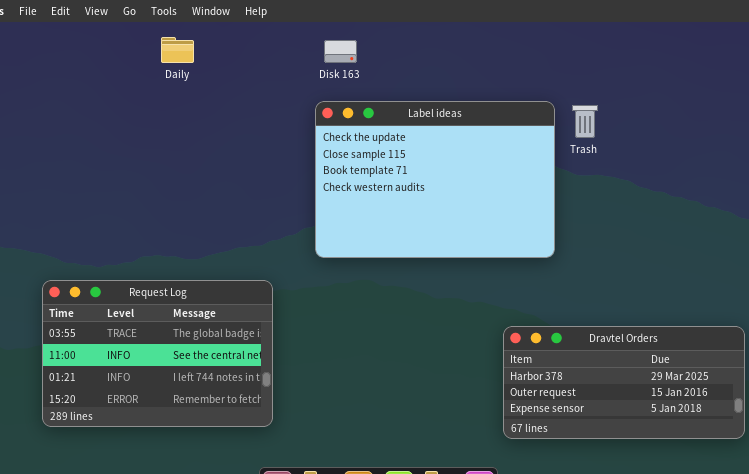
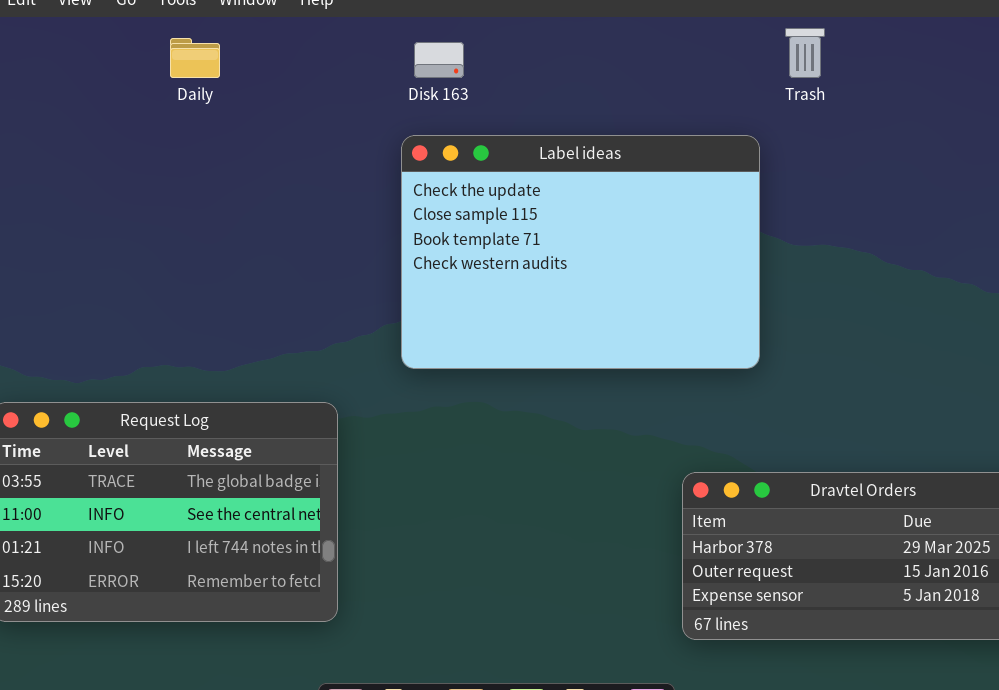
Trash: [572,105,598,138] -> [785,28,825,78], moved

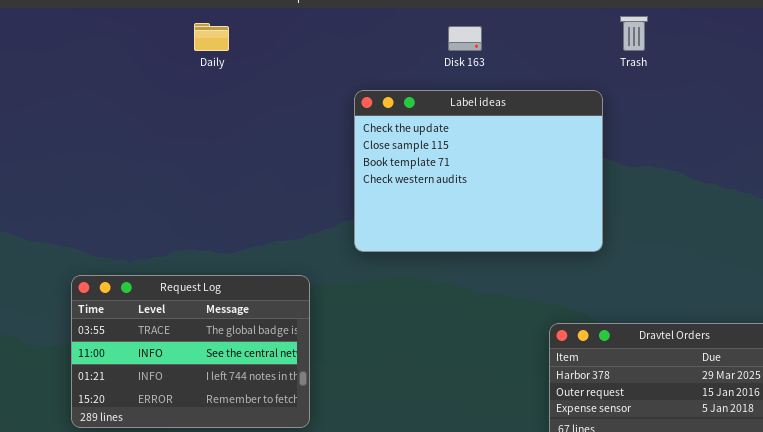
Disk 163: [414,42,464,78] -> [448,26,482,51], moved

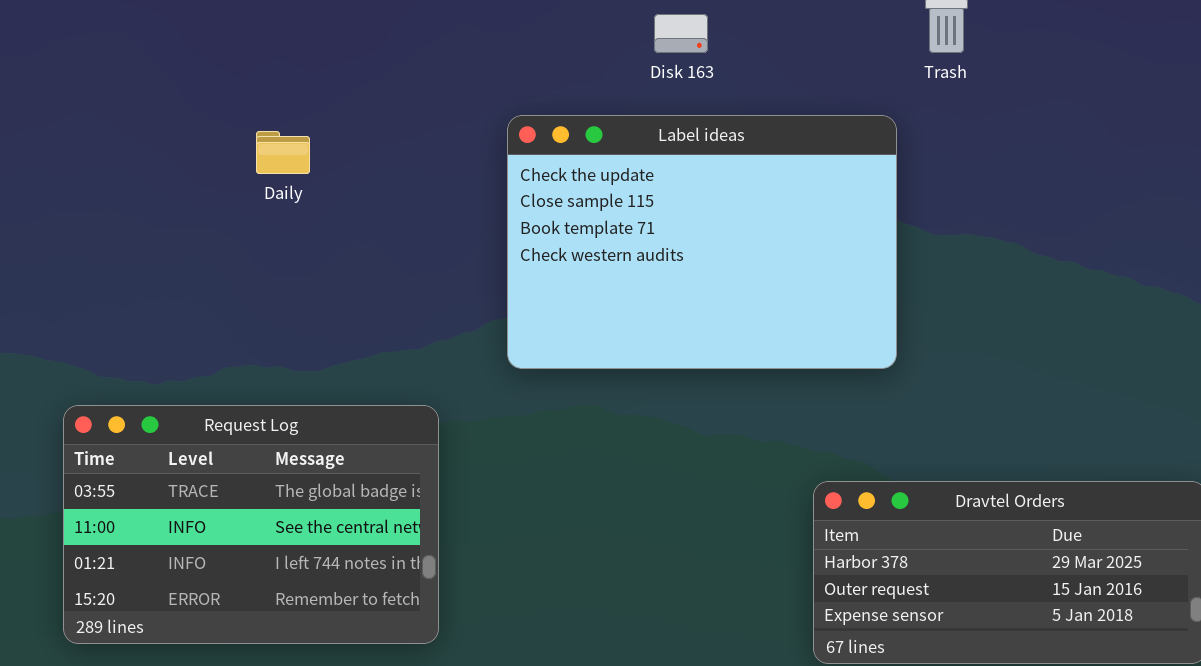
Daily: [194,23,229,51] -> [256,131,310,174], moved

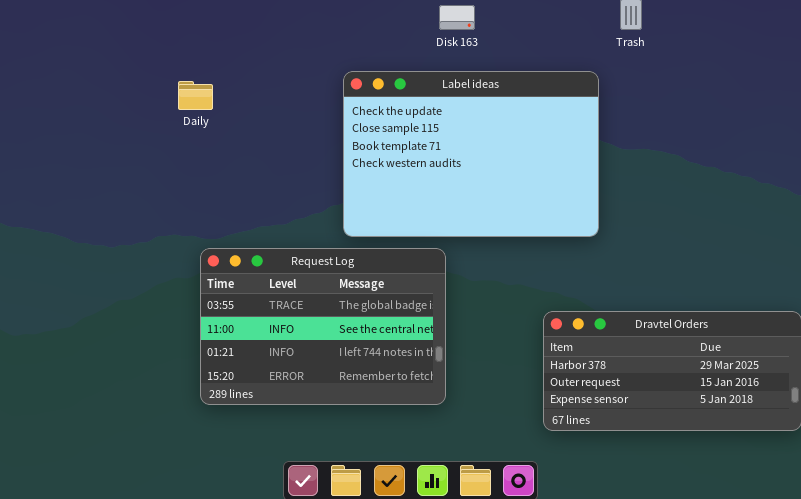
Request Log: [63,405,439,644] -> [200,248,446,405], moved

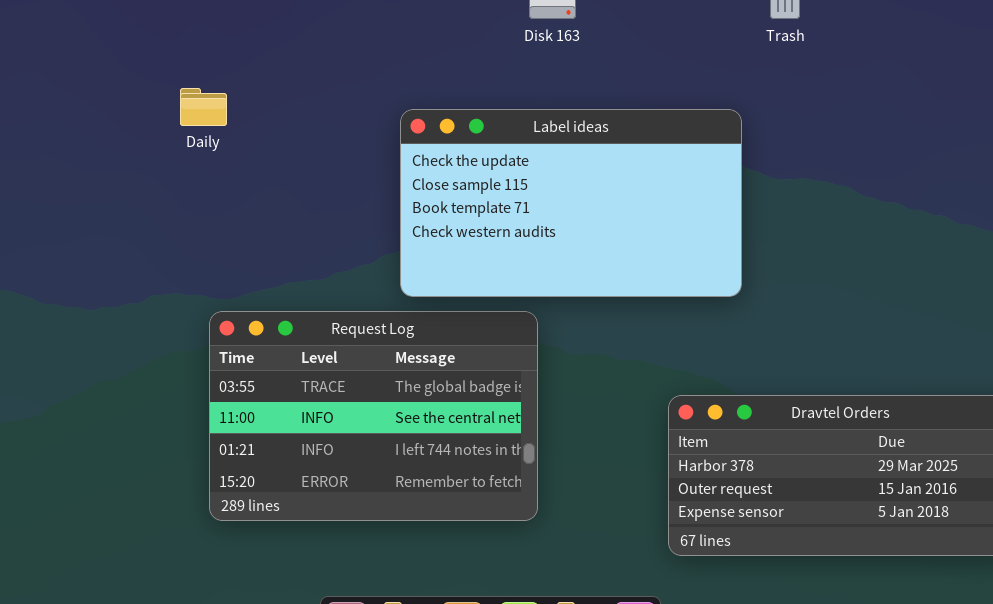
Label ideas: [343,71,599,237] -> [400,109,742,297], resized

